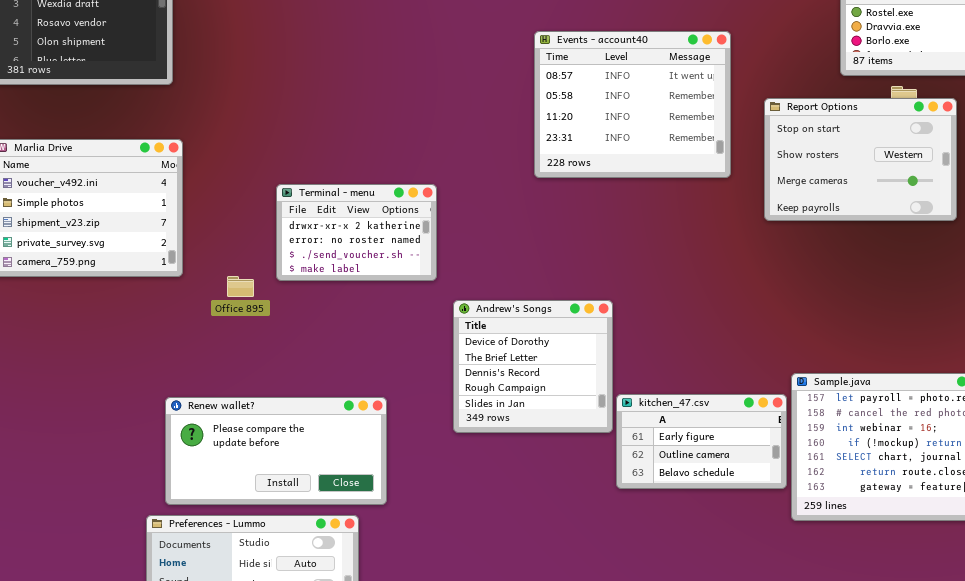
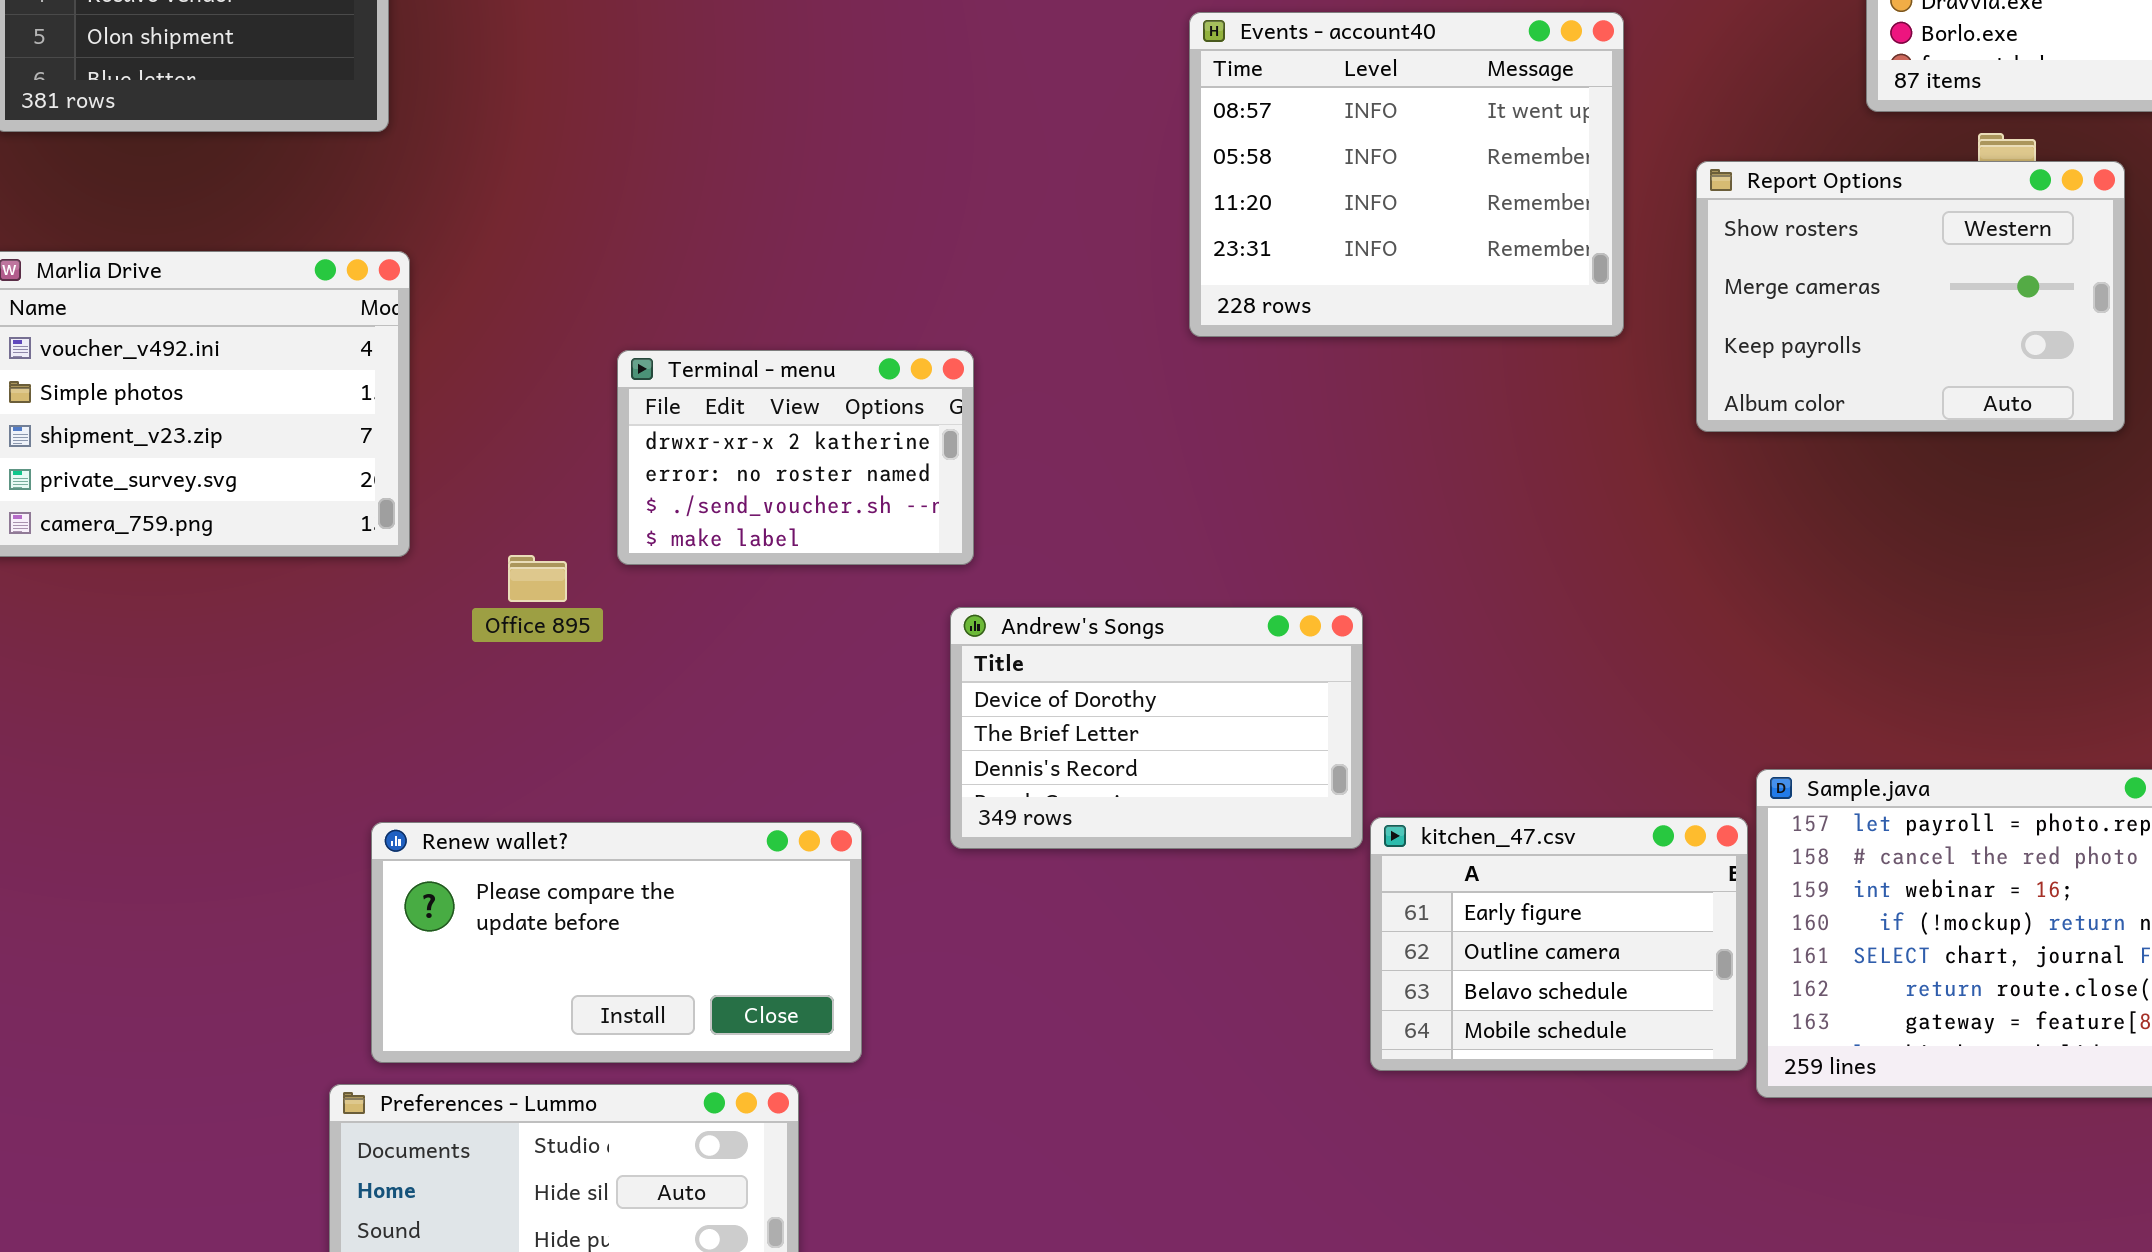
Report Options: [764,98,957,221] -> [1696,161,2125,432], scrolled down 1 row
Andrew's Songs: [453,300,613,433] -> [950,607,1363,849], resized
kitchen_47.csv: [616,394,787,489] -> [1370,817,1748,1071], resized

